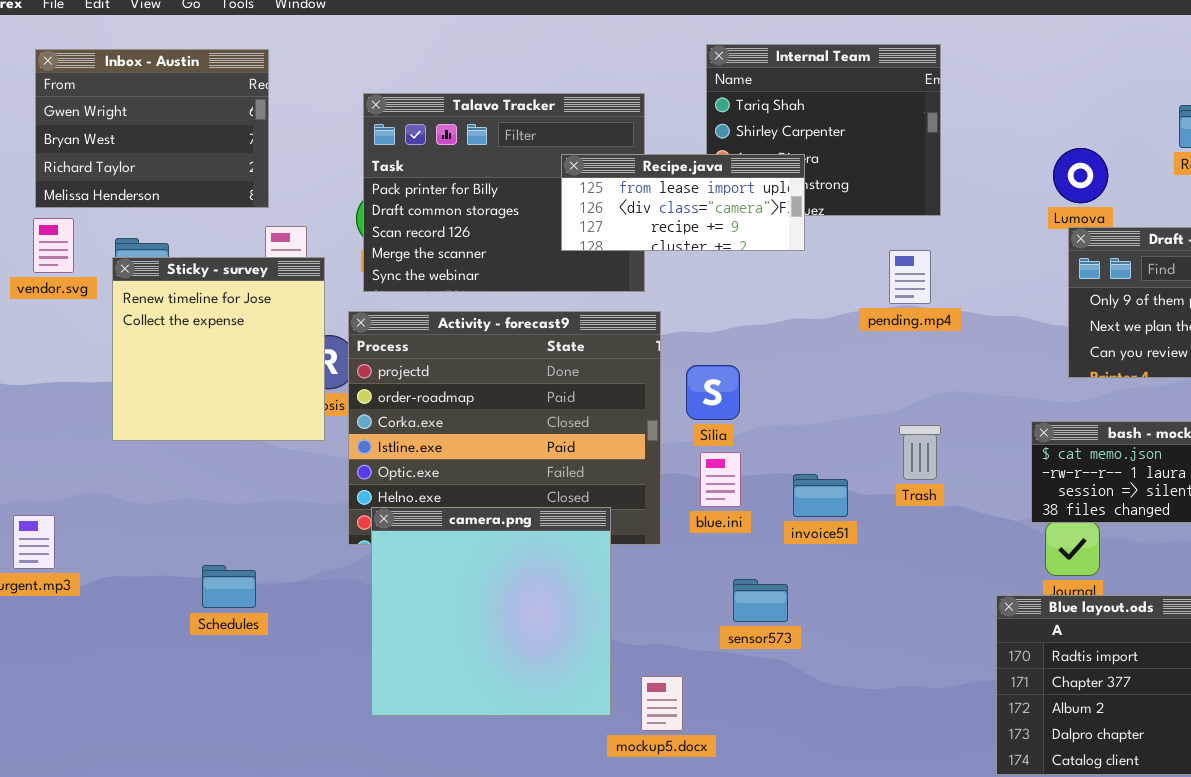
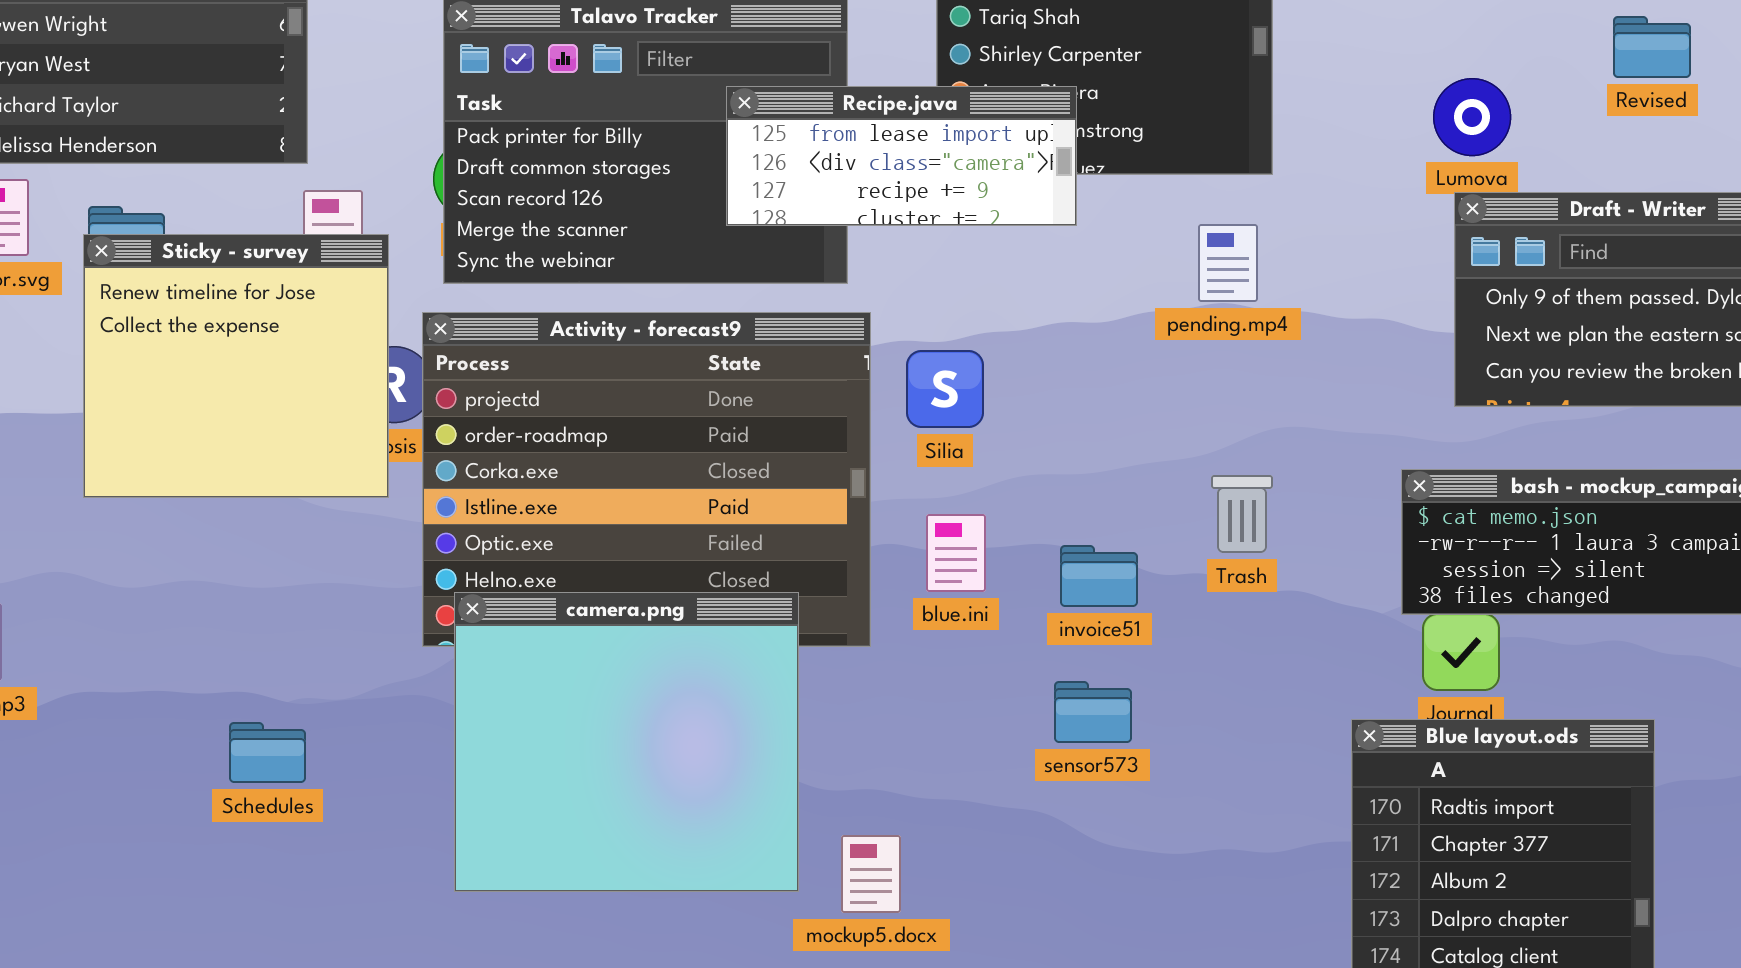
Silia: [686,365,740,420] -> [906,350,984,428], moved
Schedules: [202,565,256,608] -> [229,722,306,783], moved
sensor573: [733,579,788,622] -> [1054,681,1132,743], moved

